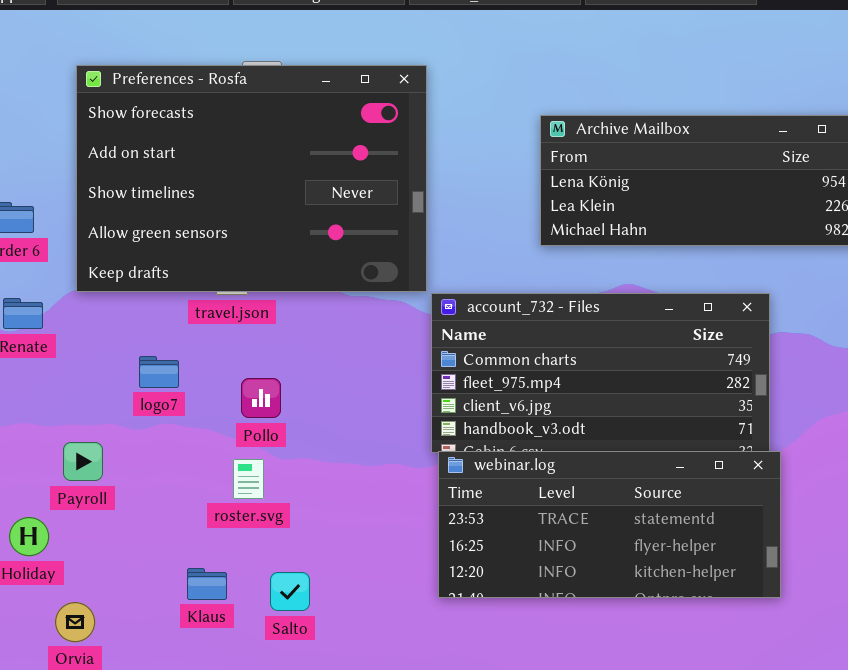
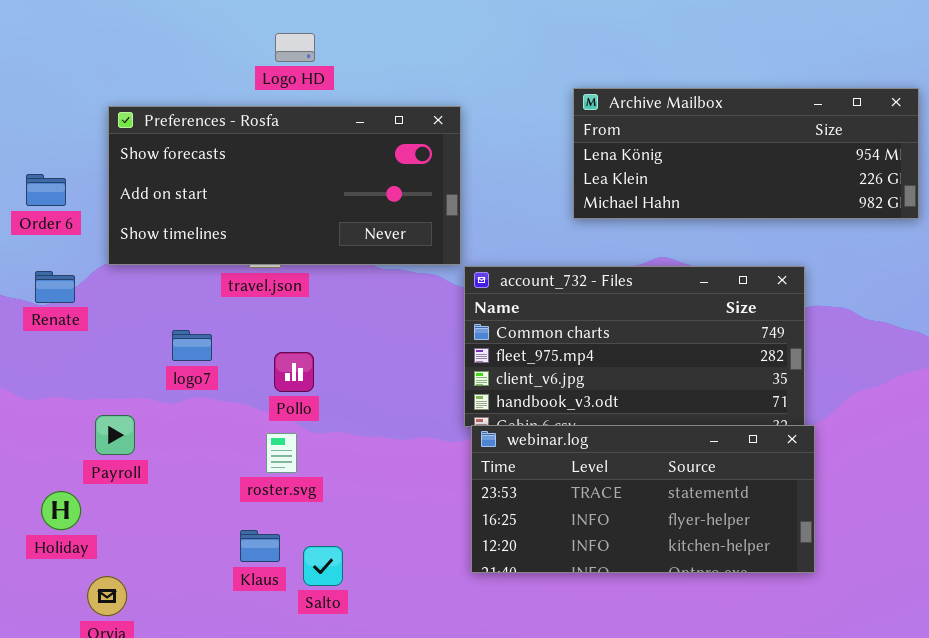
Preferences - Rosfa: [76,65,427,292] -> [108,106,461,265], resized
Klaus: [187,568,227,600] -> [240,530,280,562], moved

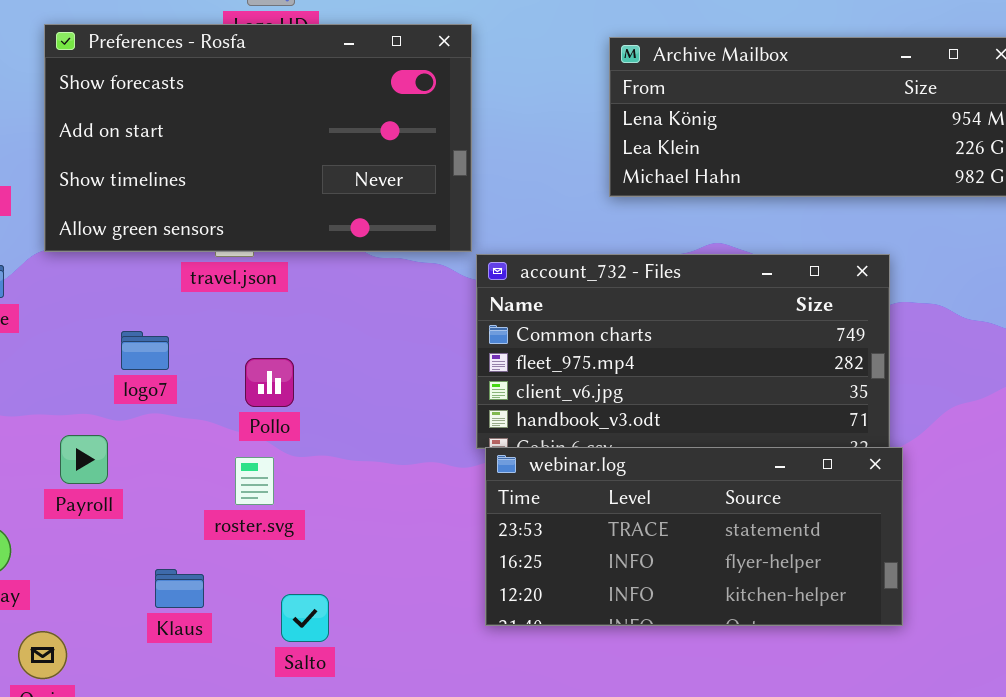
Preferences - Rosfa: [108,106,461,265] -> [44,24,472,252], resized
Payroll: [95,415,135,455] -> [60,435,108,484], moved
Klaus: [240,530,280,562] -> [155,569,204,608], moved

